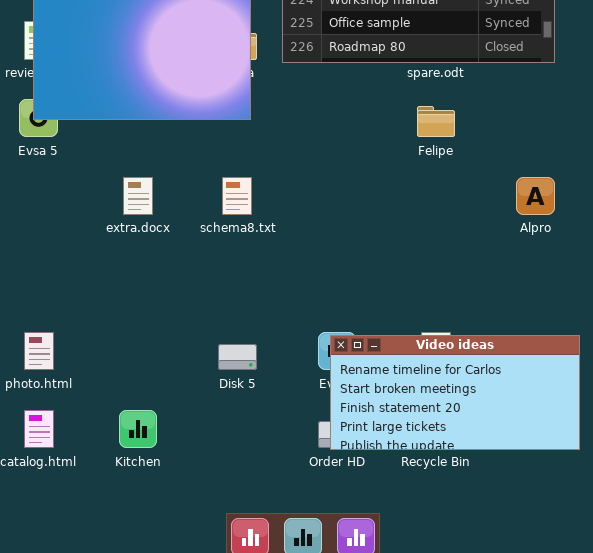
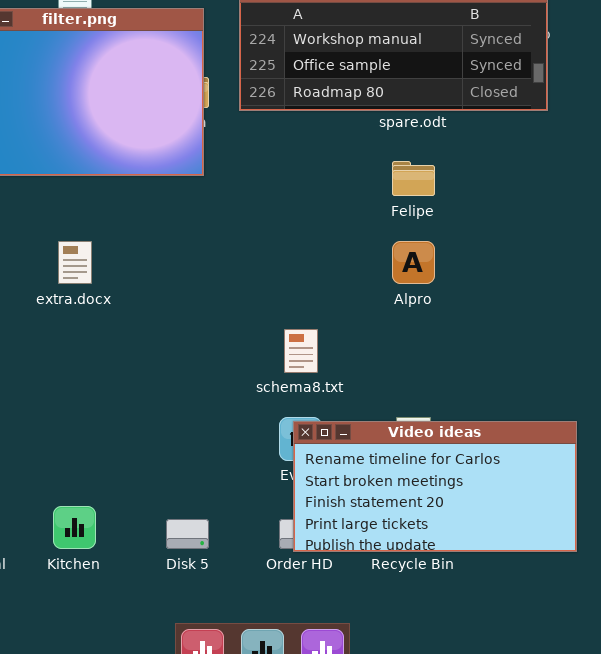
schema8.txt: [222,177,252,215] -> [284,329,318,373], moved
Alpro: [516,177,555,215] -> [392,241,435,284], moved
Disk 5: [218,344,257,370] -> [166,519,209,549], moved

